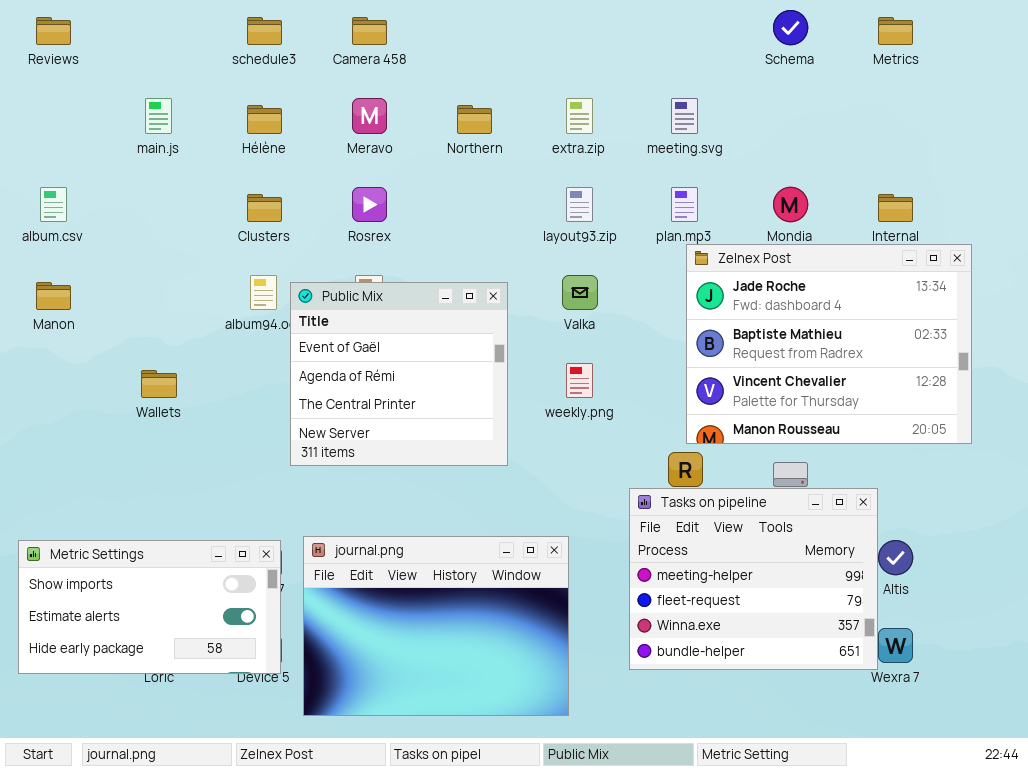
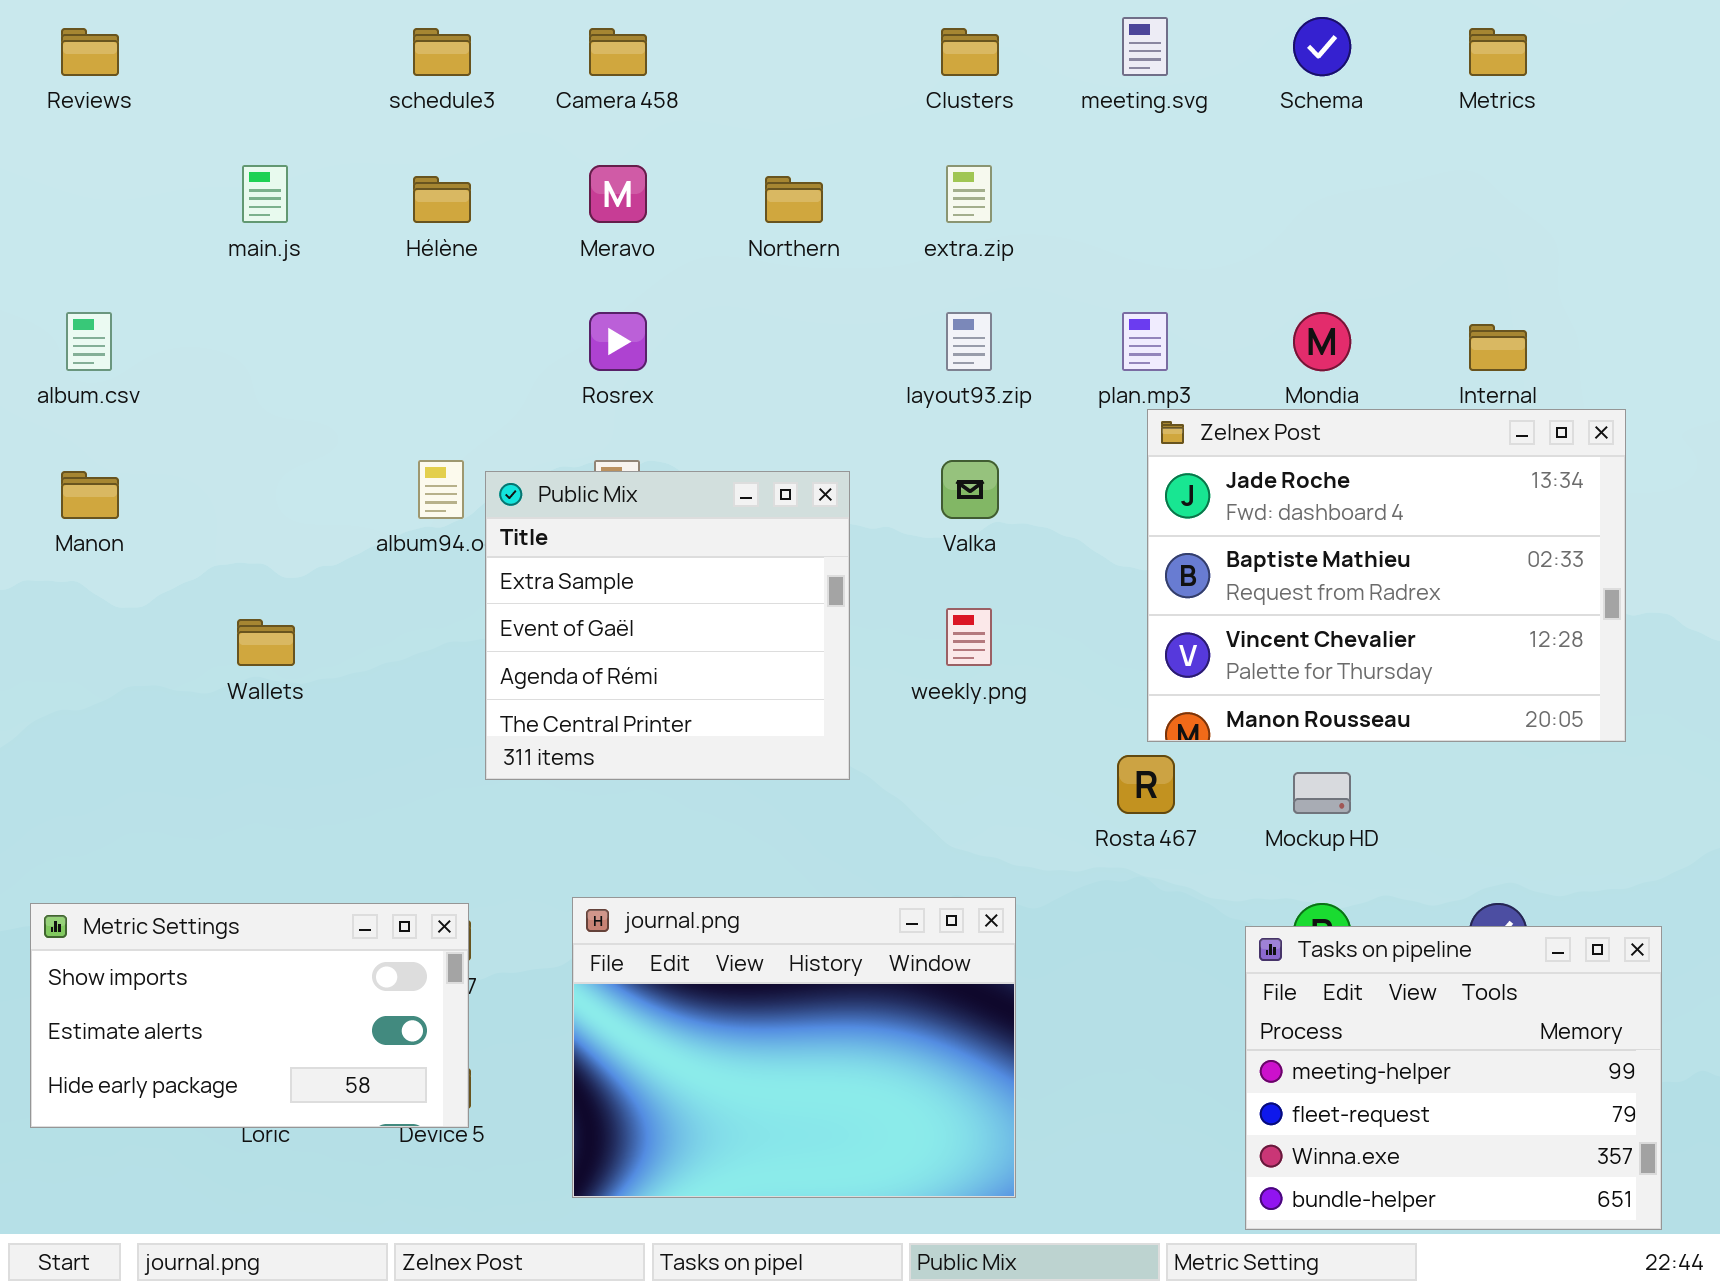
meeting.svg: [671,98,698,134] -> [1122,17,1168,76], moved
Clusters: [247,194,282,222] -> [941,28,999,76], moved
Public Mix: [290,282,508,466] -> [485,471,850,780], scrolled up 1 row
Tasks on pipeline: [629,488,878,670] -> [1245,926,1662,1230], moved
journal.png: [303,536,569,716] -> [572,897,1016,1198], moved

